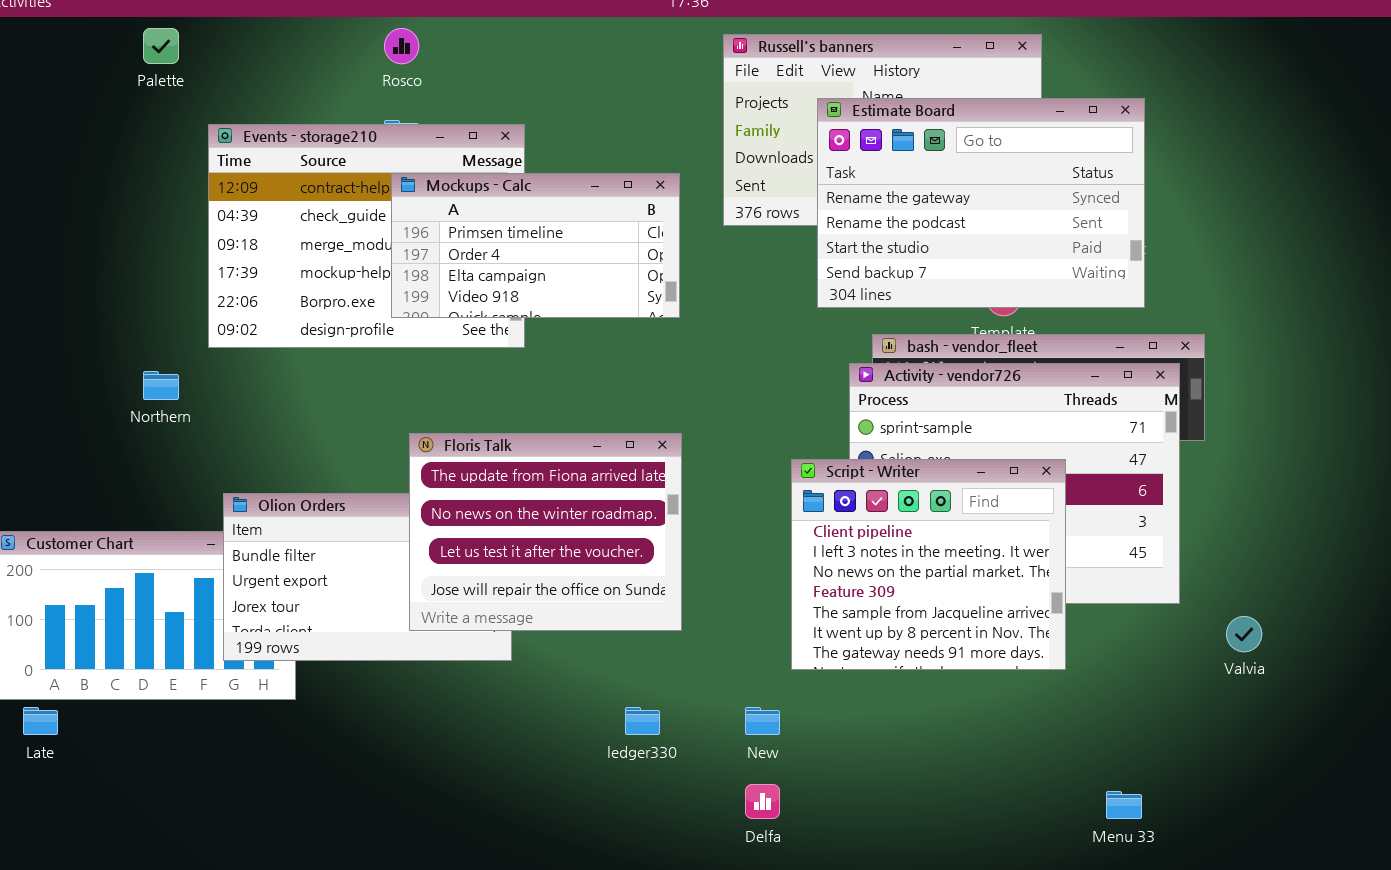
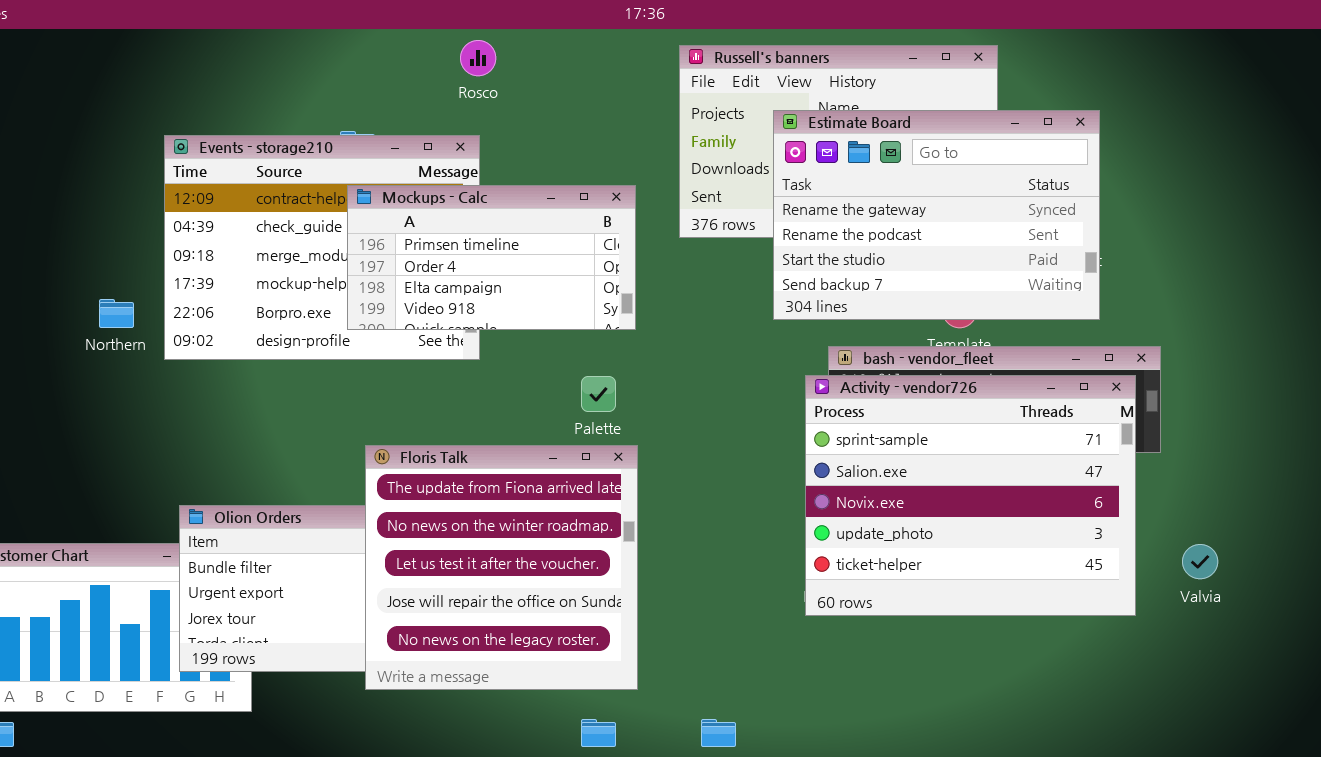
Palette: [143,28,179,64] -> [581,376,616,412], moved
Rosco: [384,28,419,64] -> [460,40,496,76], moved
Northern: [143,371,179,400] -> [99,299,134,328], moved
Floris Talk: [409,433,682,631] -> [365,445,638,690], resized
Script - Writer: [791,459,1066,670] -> none, closed
Valvia: [1226,616,1262,652] -> [1182,544,1218,579], moved

